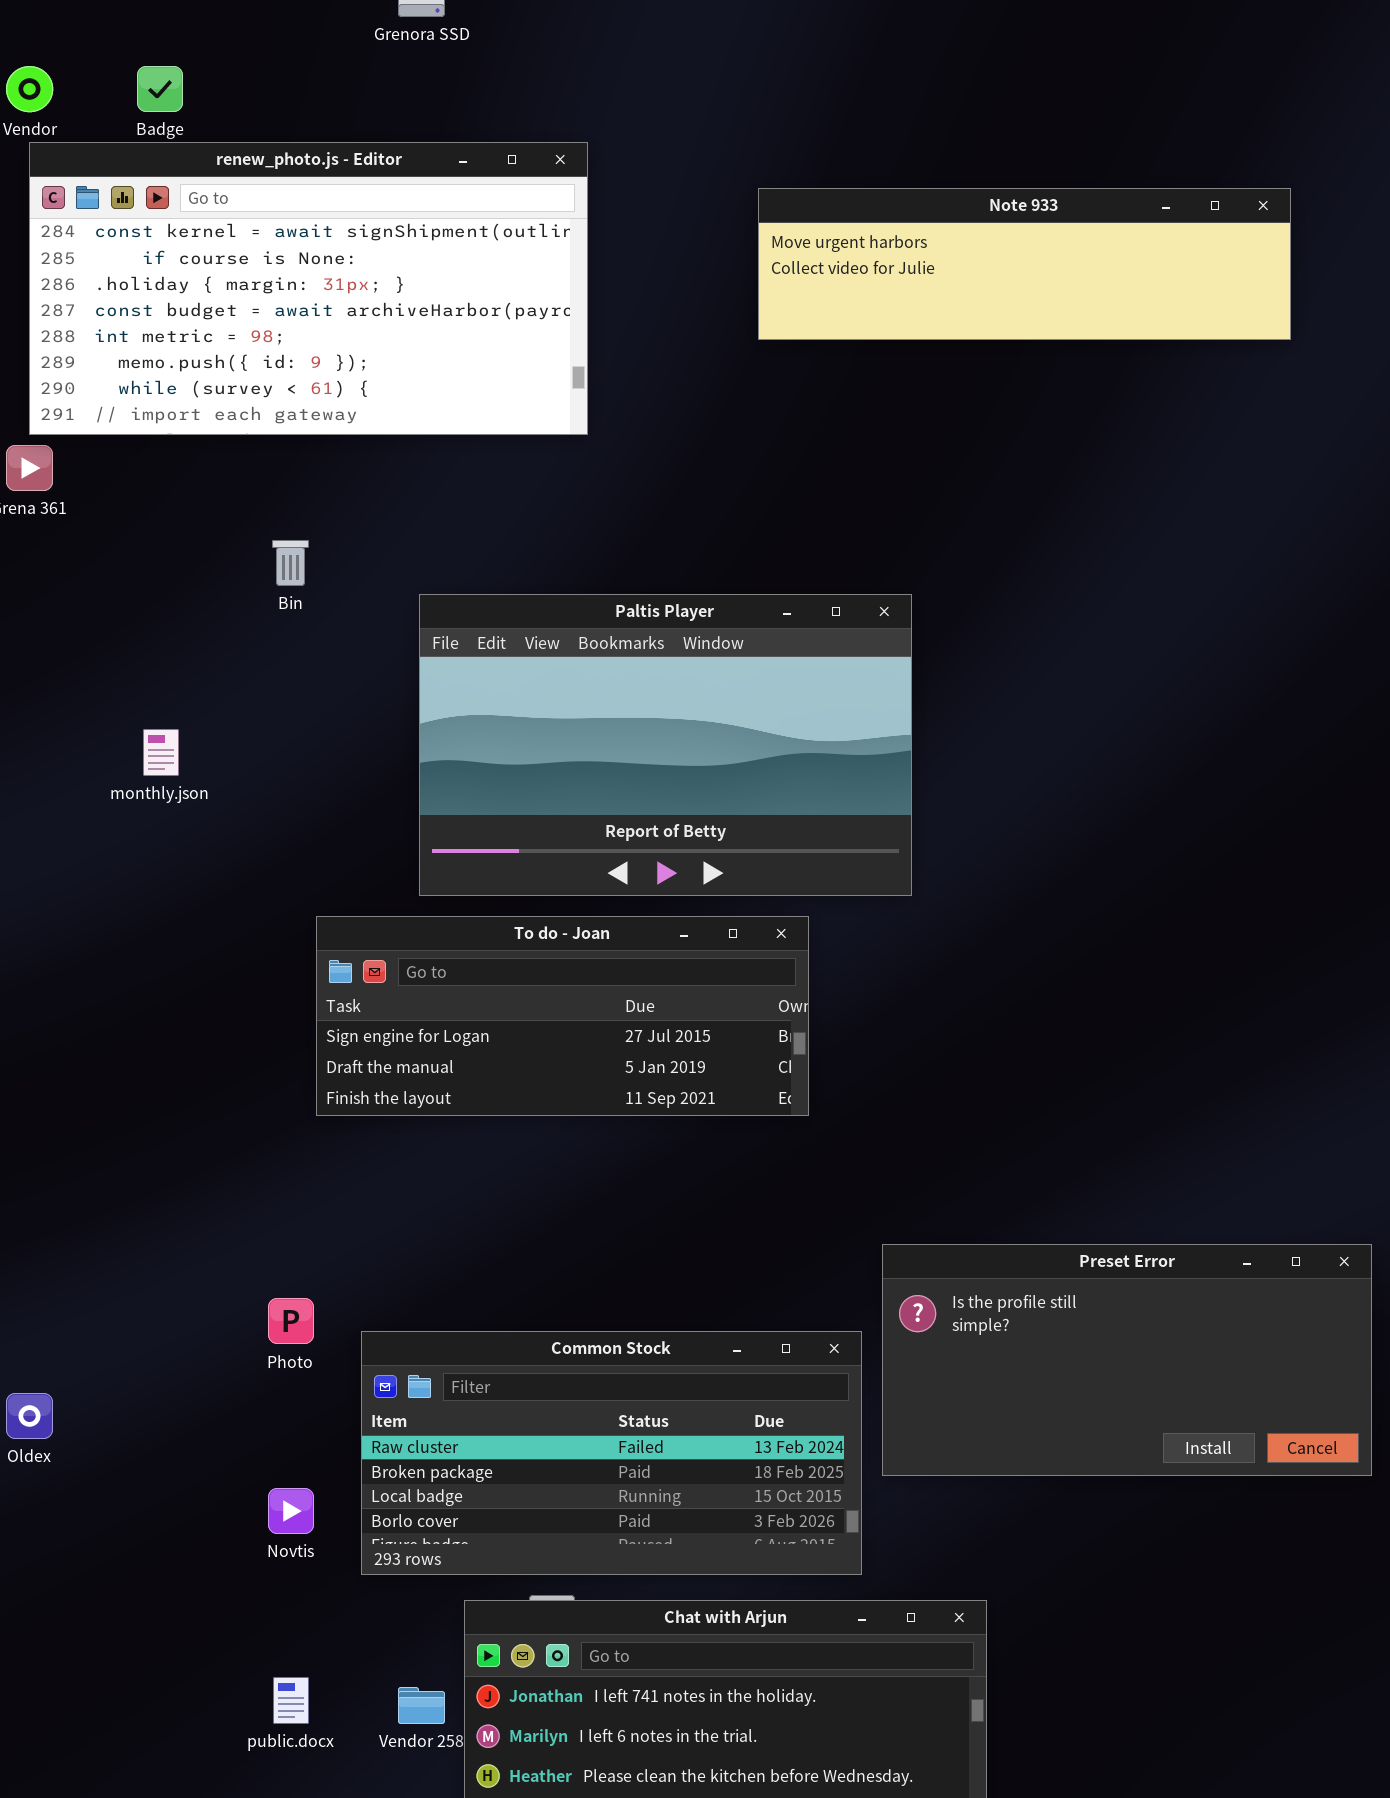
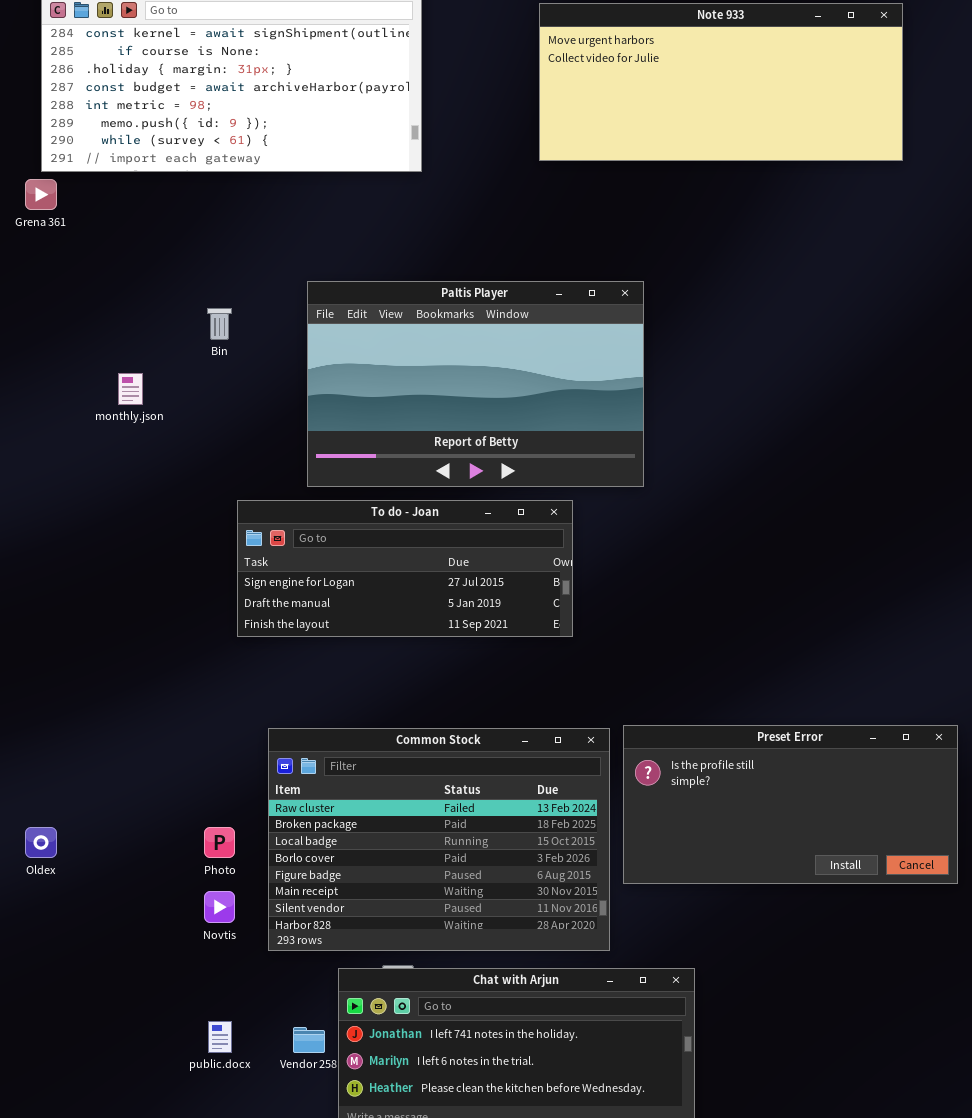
Note 933: [758,188,1291,340] -> [539,3,903,161], resized
Bin: [272,540,309,586] -> [207,308,232,340], moved
Photo: [268,1298,314,1344] -> [204,827,235,858], moved
Common Stock: [361,1331,862,1575] -> [268,728,610,951], resized

